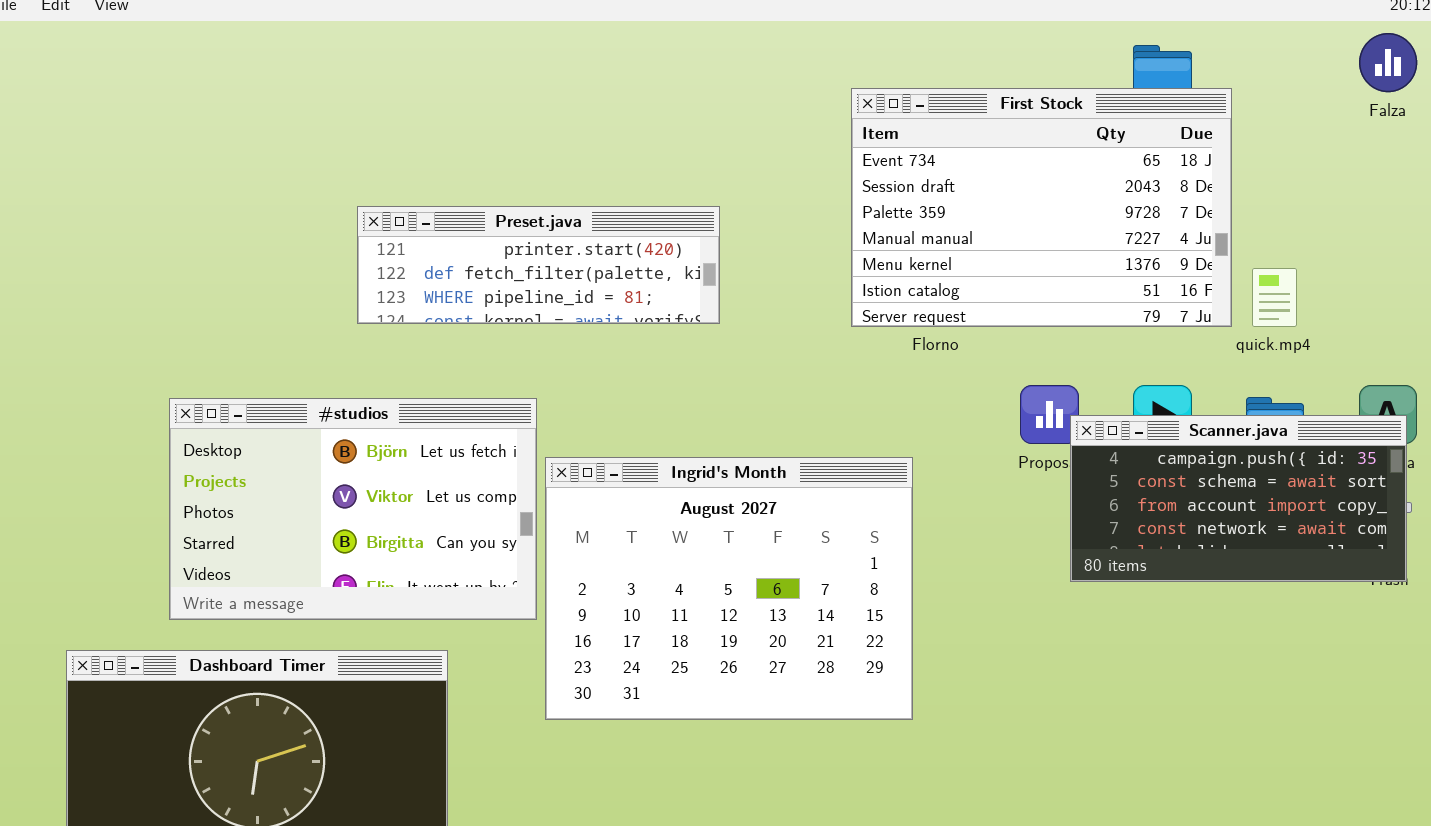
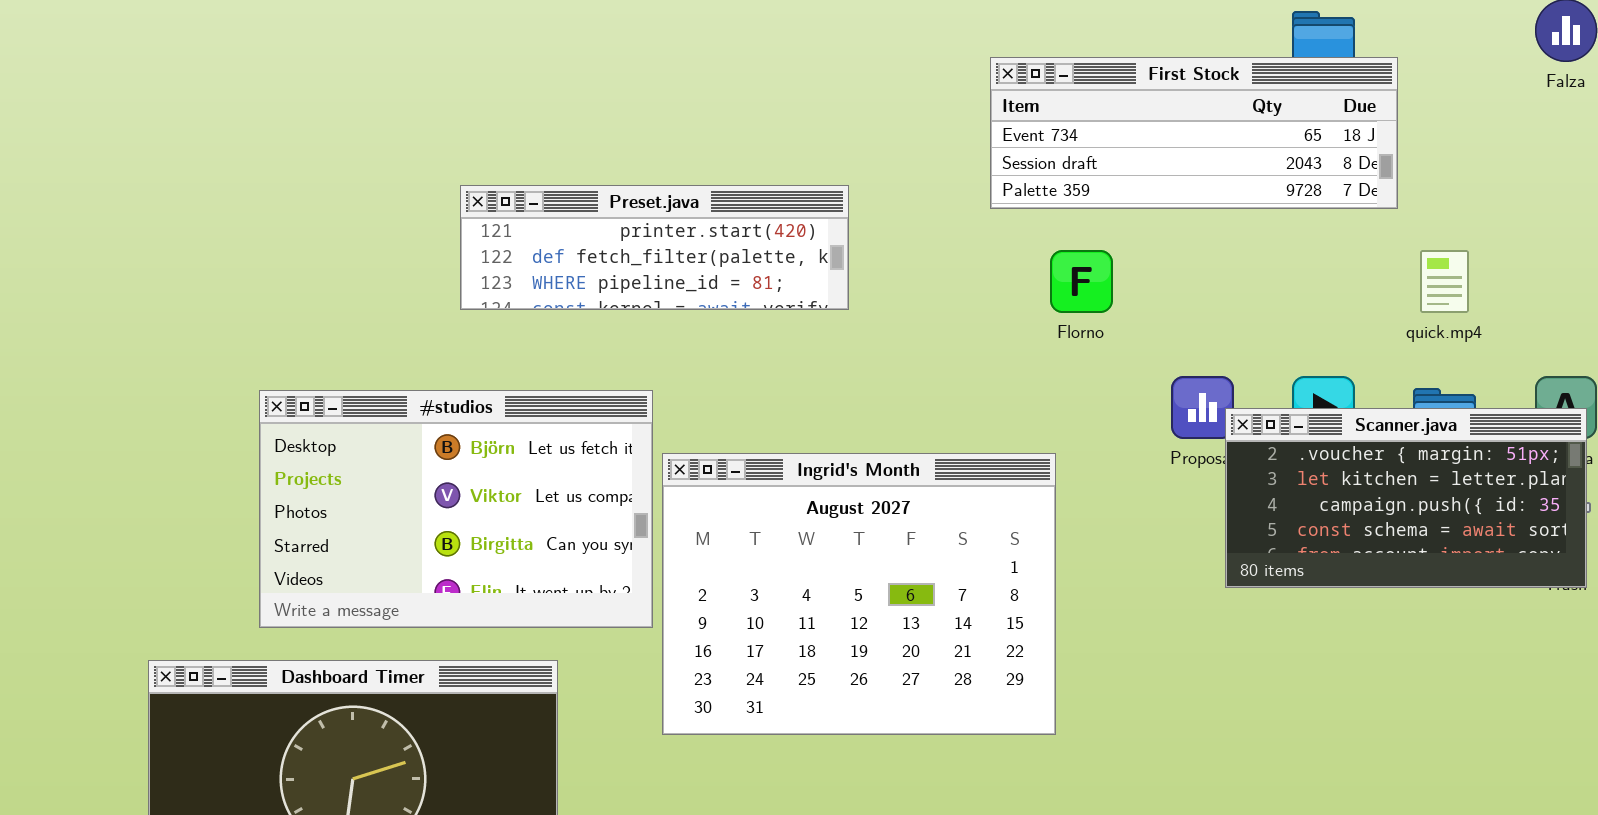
First Stock: [851,88,1232,327] -> [990,57,1398,209], resized
Scanner.java: [1070,415,1407,582] -> [1225,408,1587,588], scrolled up 2 rows

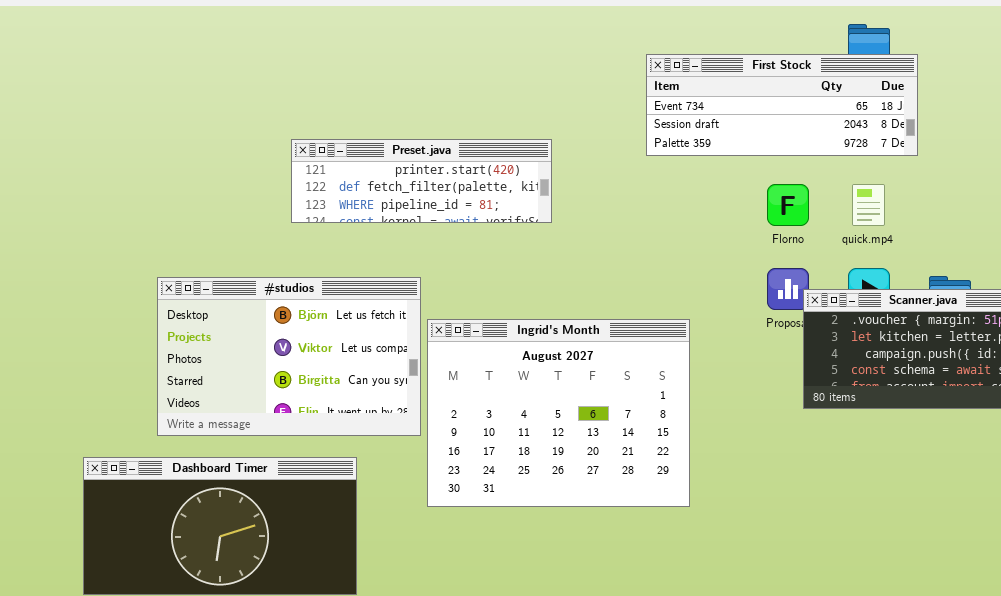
Florno: [1050,250,1113,313] -> [767,184,809,226], moved
quick.mp4: [1420,250,1469,313] -> [852,184,885,226], moved

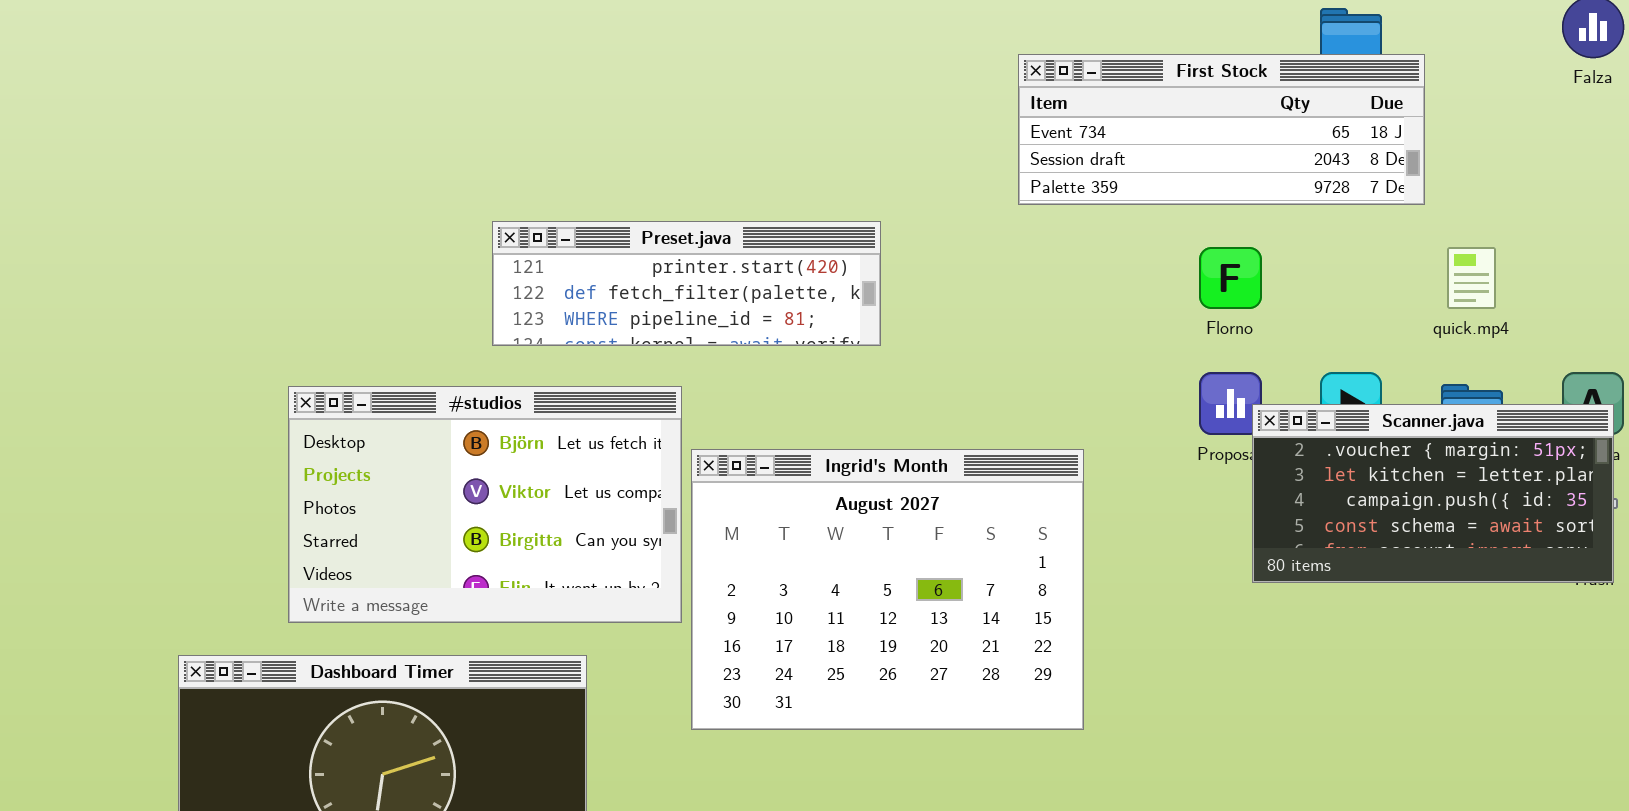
Preset.java: [291,139,552,223] -> [492,221,881,346], moved
quick.mp4: [852,184,885,226] -> [1447,247,1496,309], moved

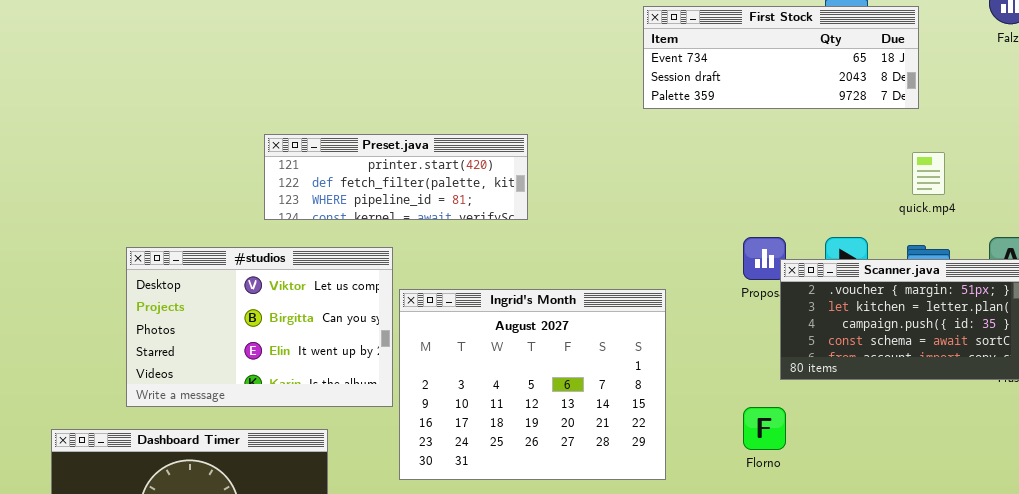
First Stock: [1018,54,1425,205] -> [643,6,919,109], moved
Florno: [1199,247,1262,309] -> [743,407,786,450], moved
#studios: [288,386,682,623] -> [126,247,393,407], scrolled down 1 row

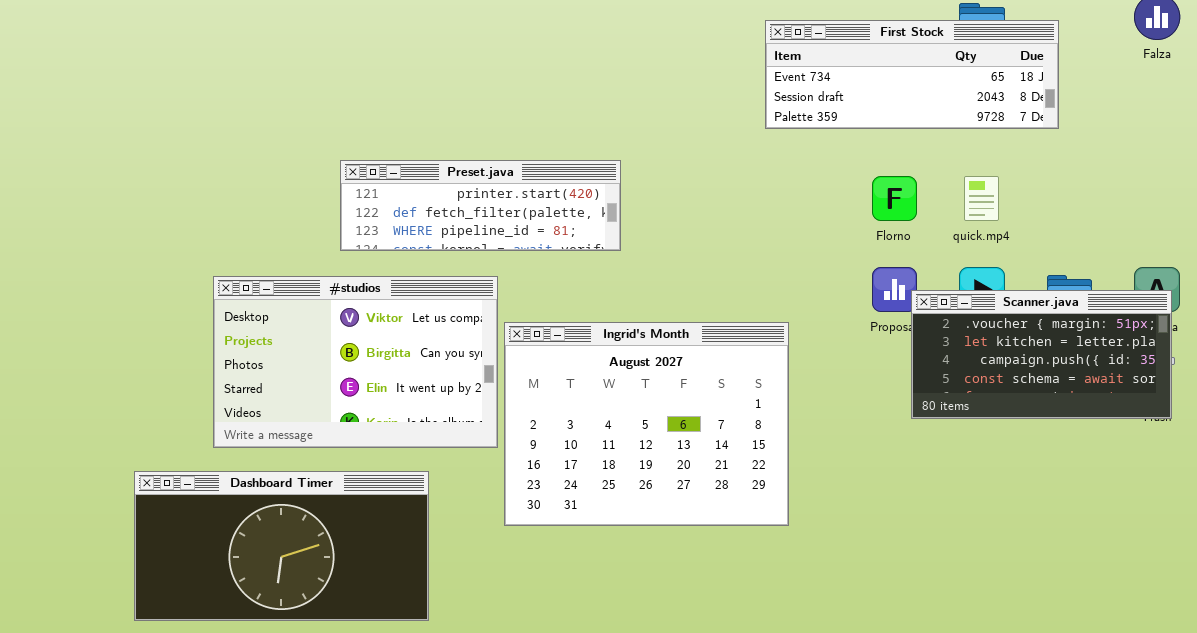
Preset.java: [264,134,528,220] -> [340,160,621,251], moved
quick.mp4: [912,152,945,195] -> [964,176,999,221], moved
Florno: [743,407,786,450] -> [872,176,917,221], moved

